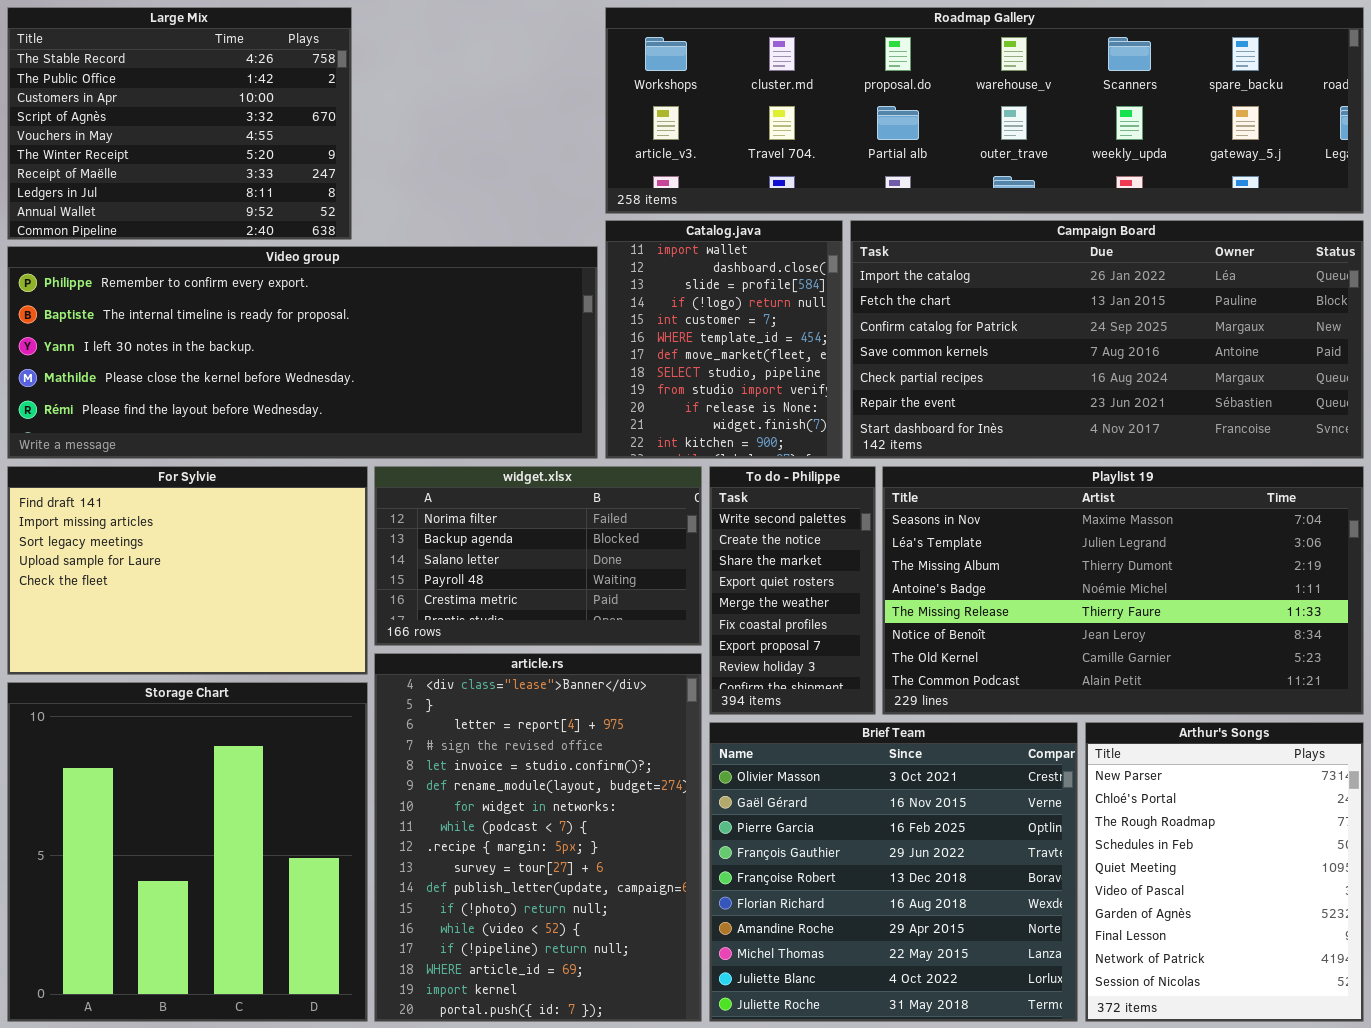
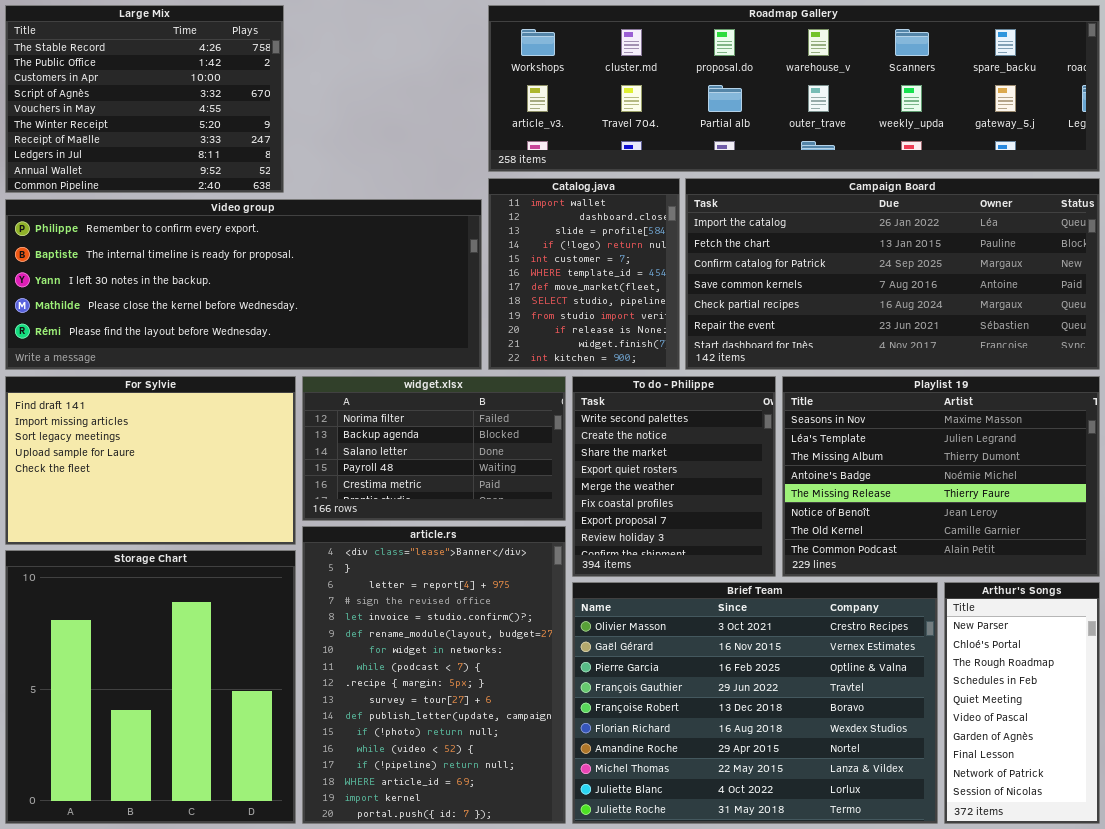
To do - Philippe: [709,466,876,715] -> [572,376,776,577], resized
Playlist 19: [882,466,1364,715] -> [782,376,1100,577], resized
Brief Team: [709,722,1078,1022] -> [572,582,938,824], resized
Arthur's Songs: [1085,722,1364,1022] -> [944,582,1100,824], resized

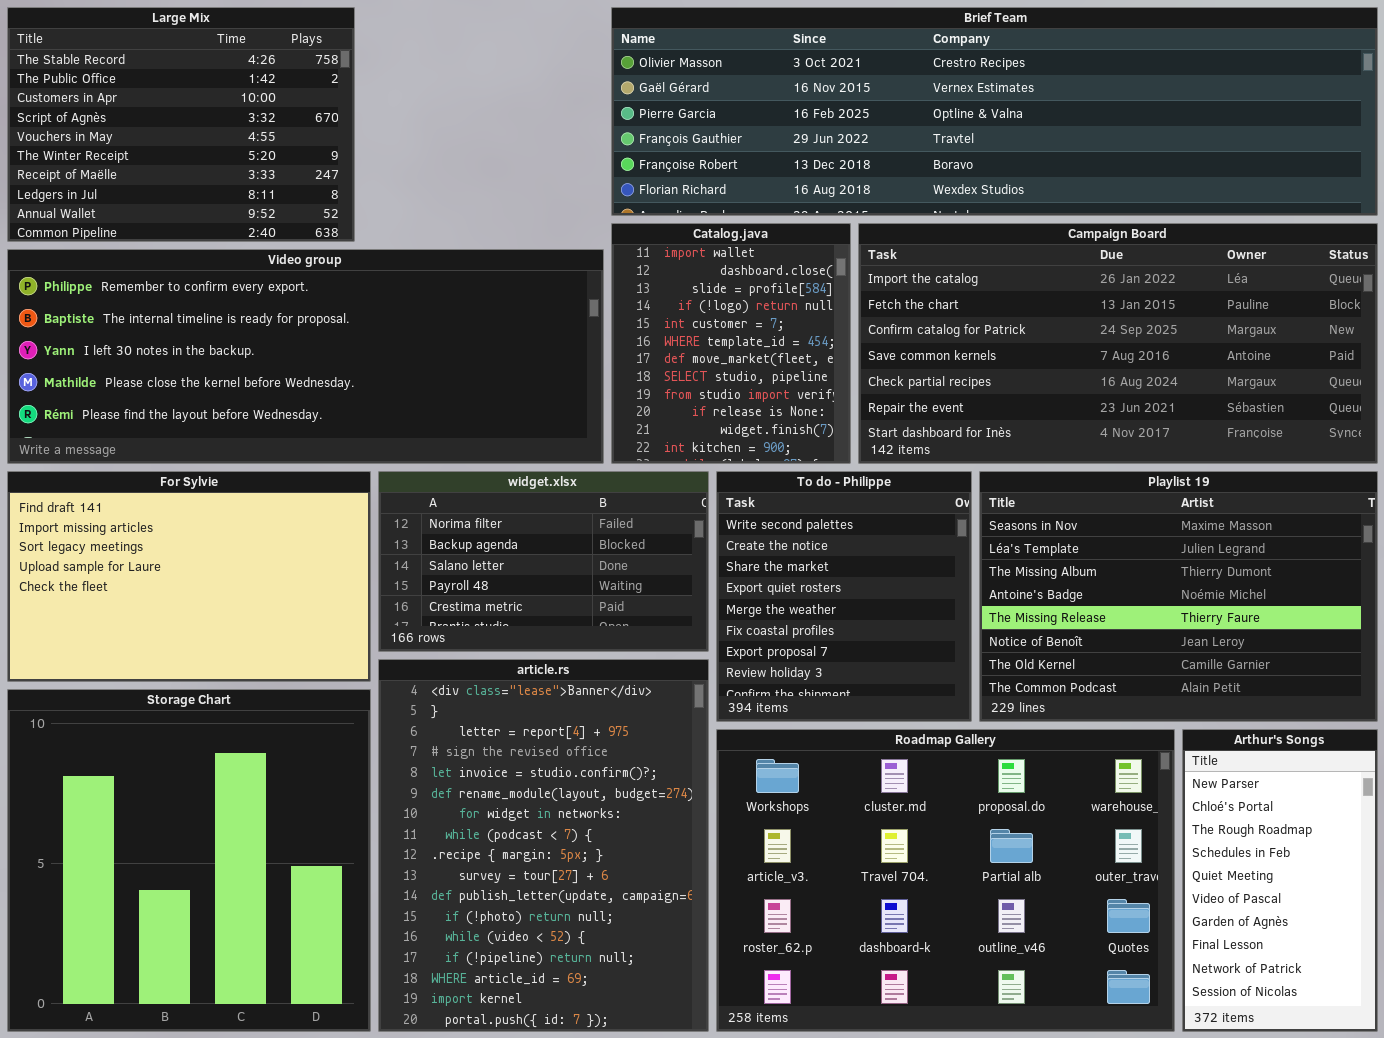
Roadmap Gallery: [488,5,1100,172] -> [716,729,1175,1032], moved, resized
Brief Team: [572,582,938,824] -> [611,7,1378,216], moved, resized

